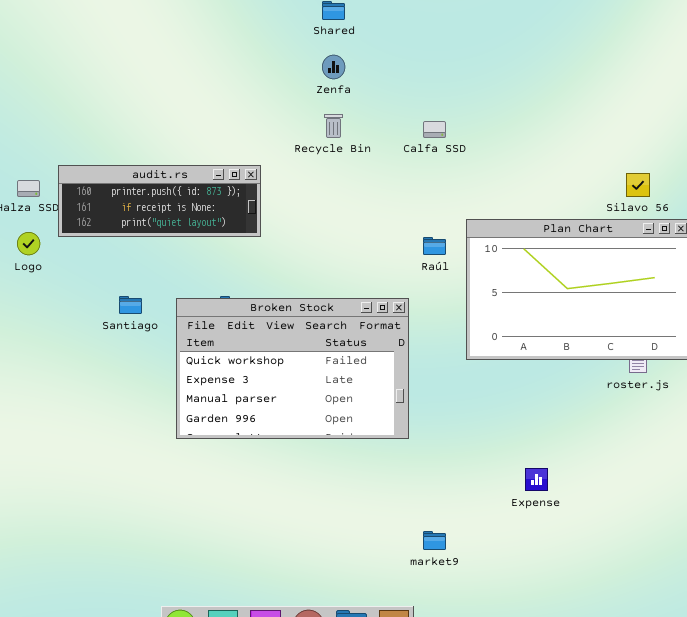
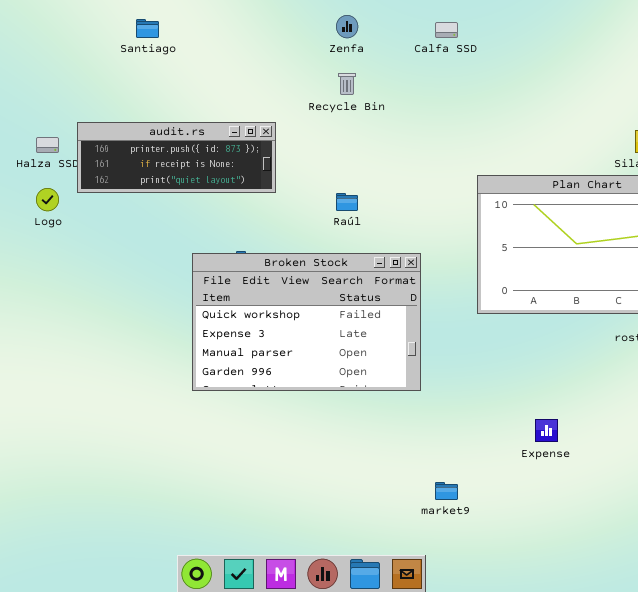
Calfa SSD: [423,121,446,138] -> [435,22,458,38], moved
Raúl: [423,237,446,255] -> [336,193,358,211], moved
Santiago: [119,296,142,314] -> [136,19,159,38], moved

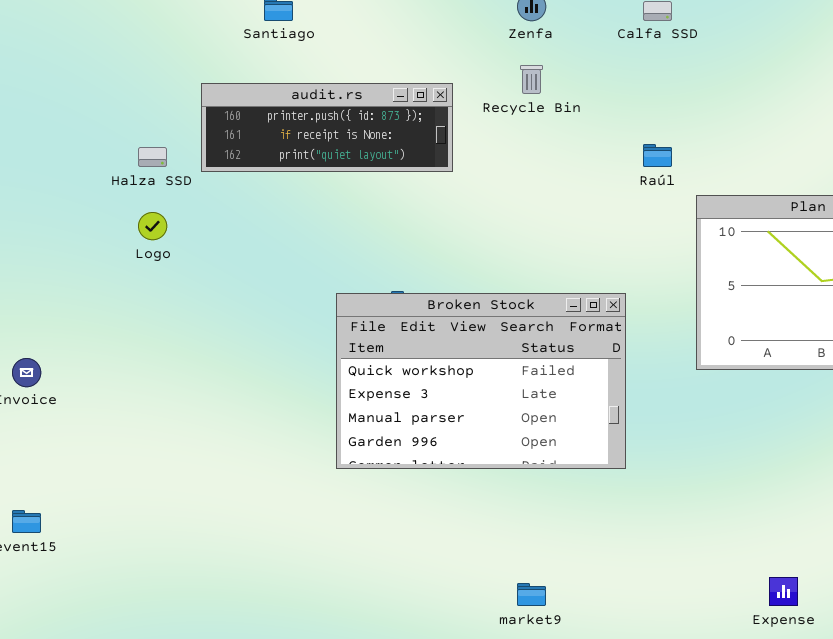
audit.rs: [77,122,276,193] -> [201,83,453,172], moved
Raúl: [336,193,358,211] -> [643,144,672,167], moved
Expense: [535,419,558,442] -> [769,577,798,606], moved
market9: [435,482,458,500] -> [517,583,546,606], moved

